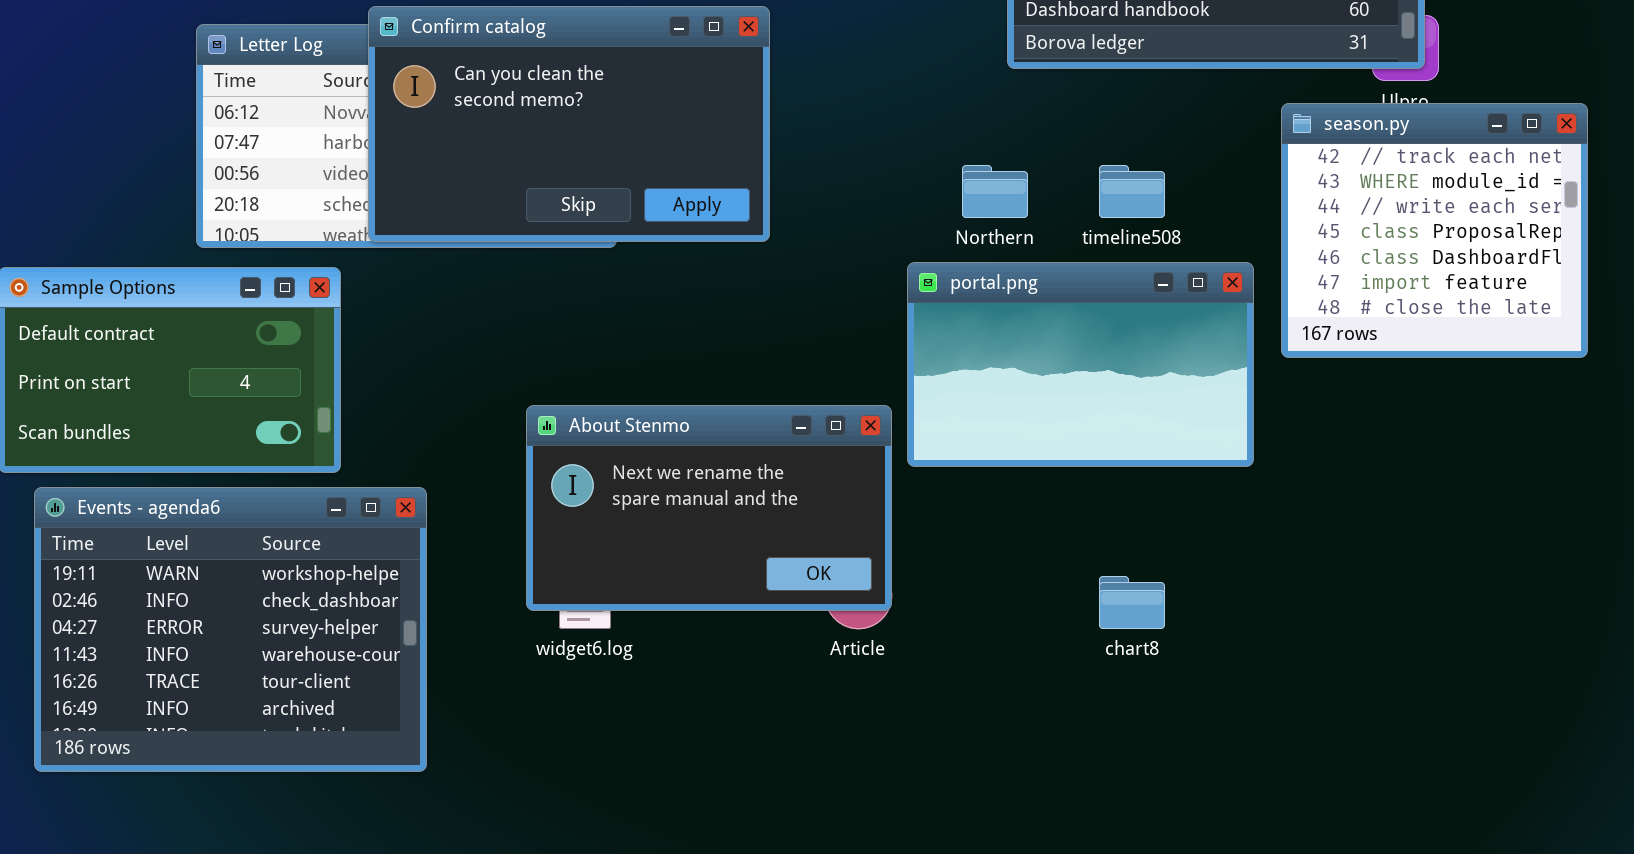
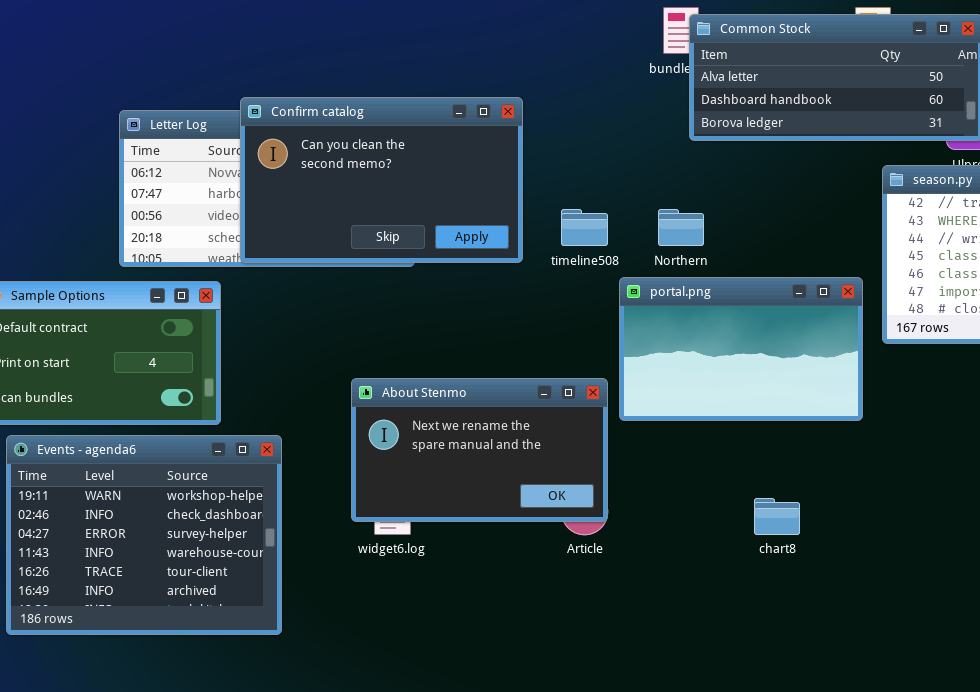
timeline508: [1099,165,1165,218] -> [561,209,608,246], moved

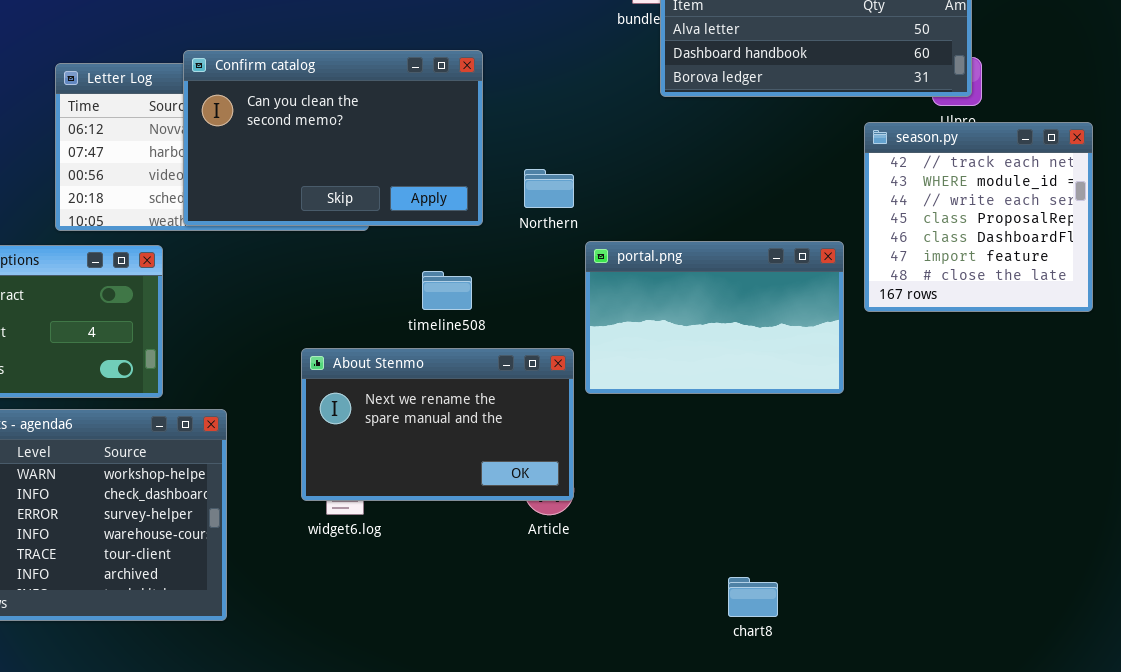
timeline508: [561,209,608,246] -> [422,271,472,310], moved
Northern: [658,209,704,246] -> [524,169,574,208], moved
chart8: [754,498,800,535] -> [728,577,778,617], moved

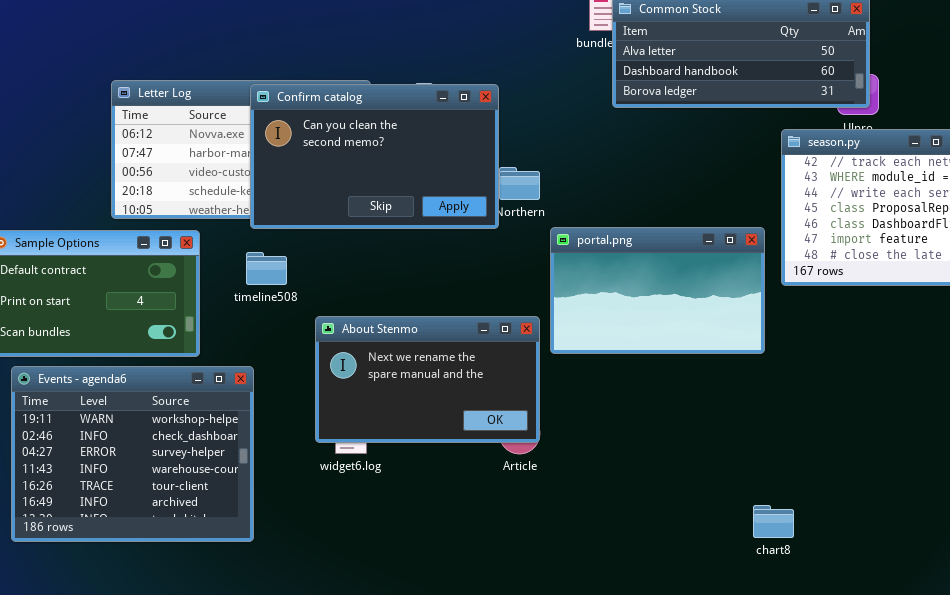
Confirm catalog: [183,50,483,226] -> [250,84,499,229], moved
timeline508: [422,271,472,310] -> [246,252,287,285], moved
chart8: [728,577,778,617] -> [753,505,794,538], moved

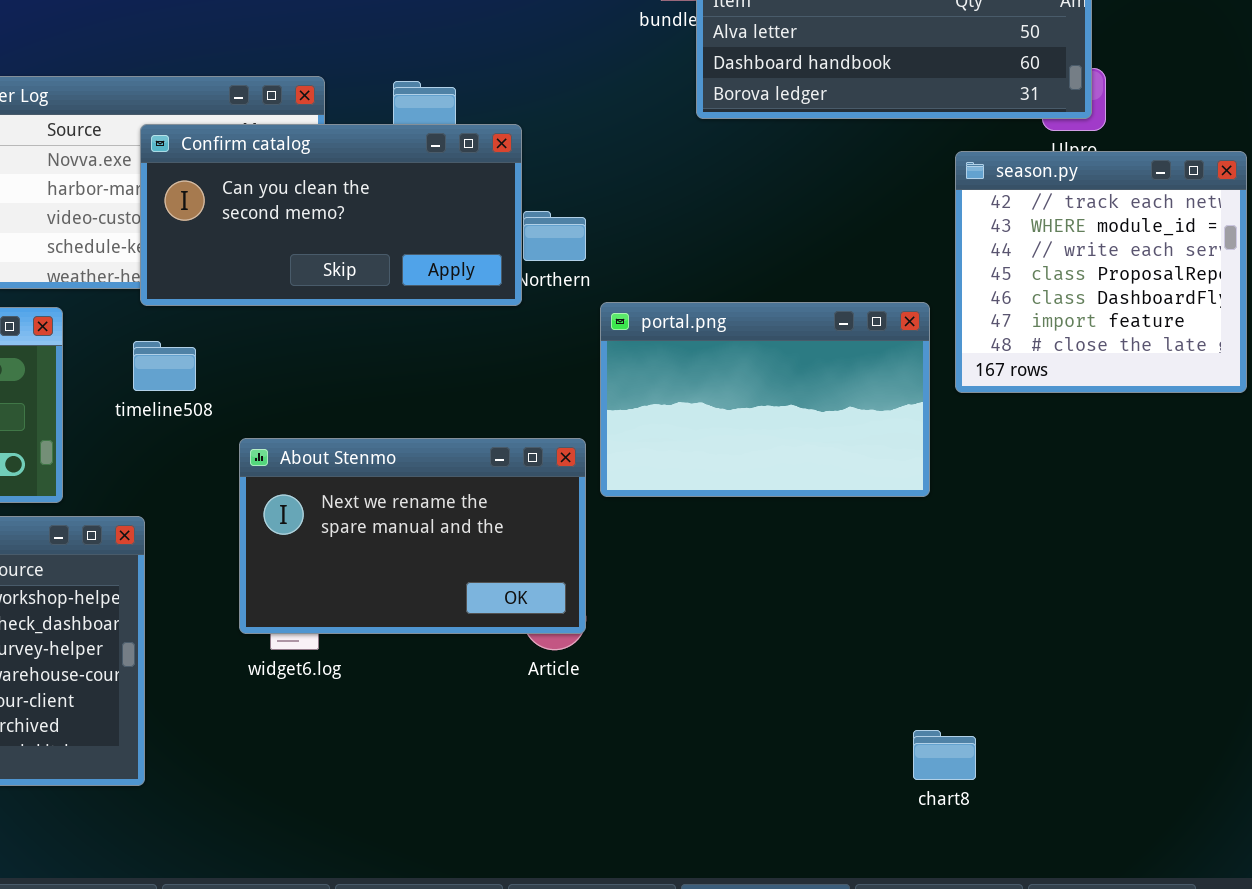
Confirm catalog: [250,84,499,229] -> [140,124,522,306], resized

